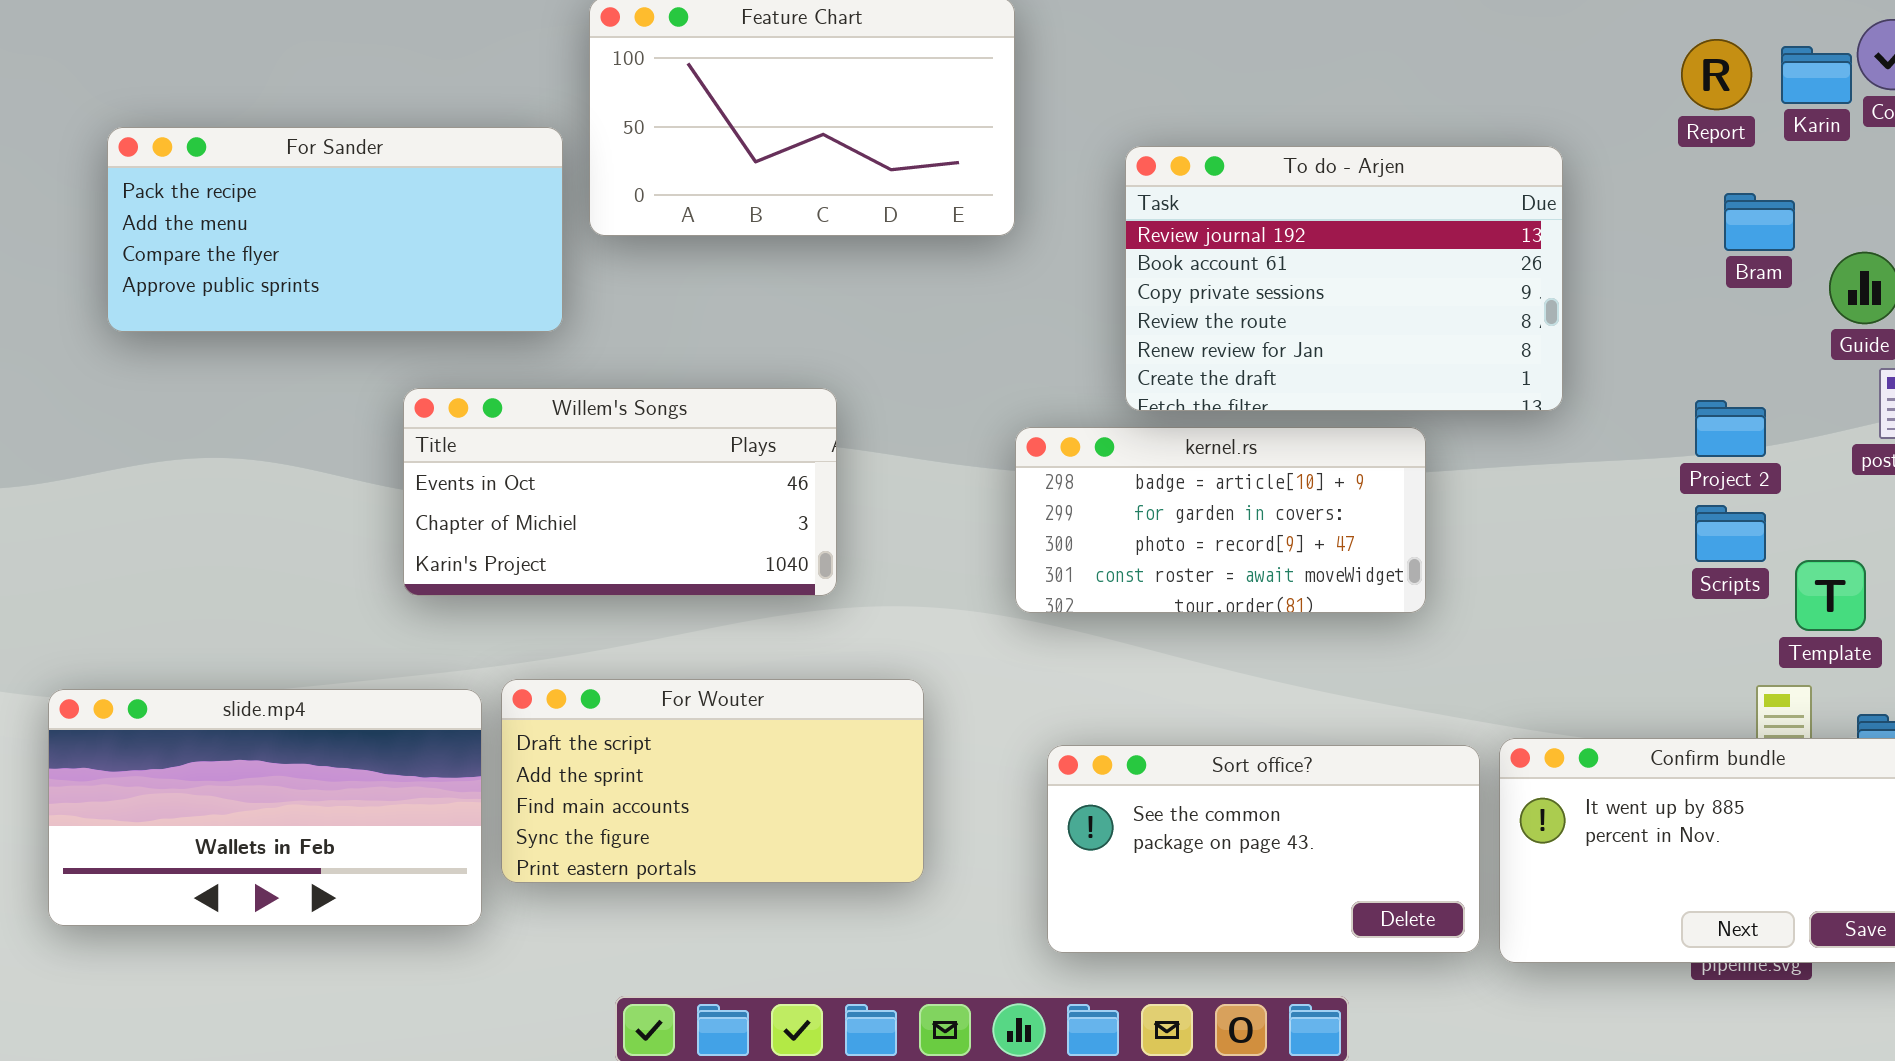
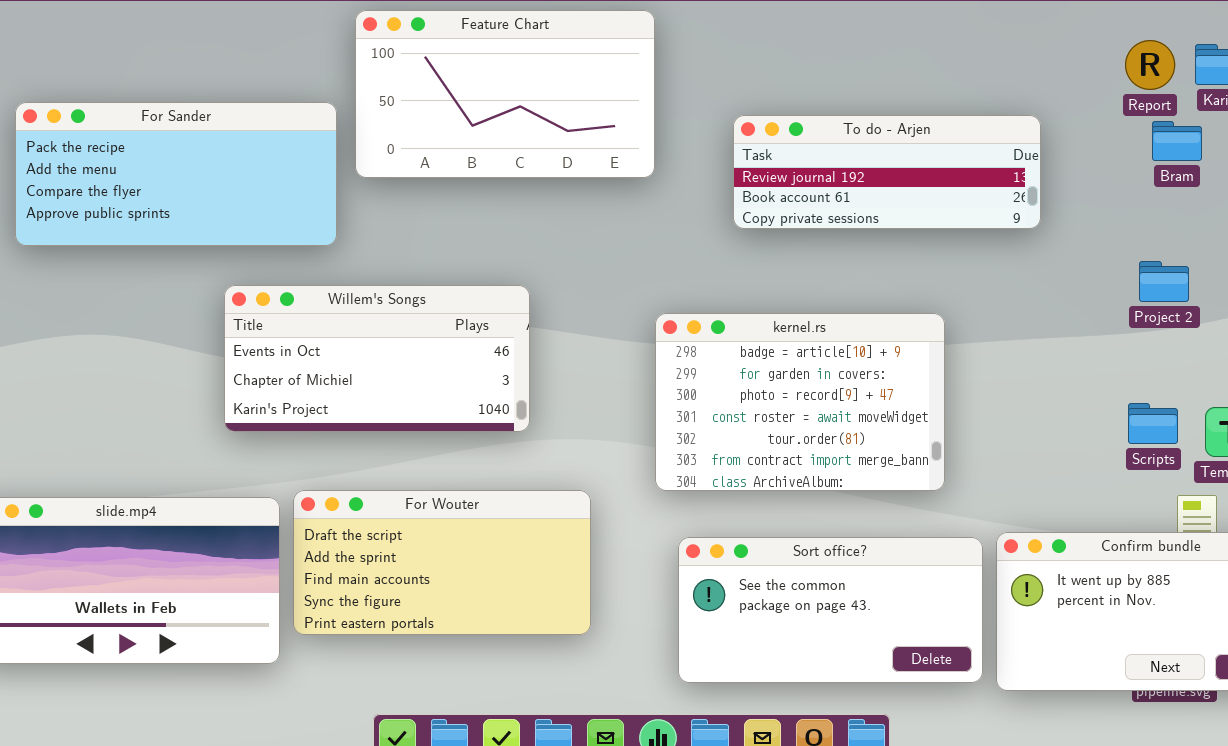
To do - Arjen: [1125,146,1563,411] -> [733,115,1041,229], resized
Bram: [1724,193,1795,251] -> [1152,121,1202,161], moved
Project 2: [1695,400,1766,457] -> [1139,261,1189,302], moved
kernel.rs: [1015,427,1426,613] -> [655,313,945,491], resized
Scripts: [1695,505,1766,562] -> [1128,403,1178,444], moved

